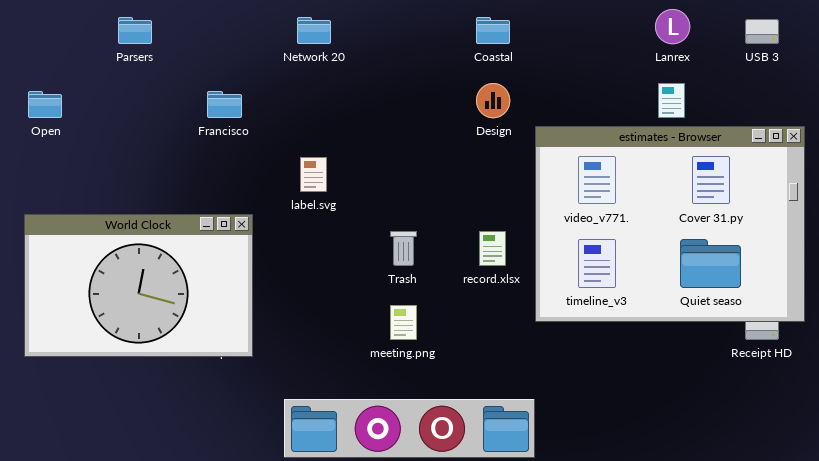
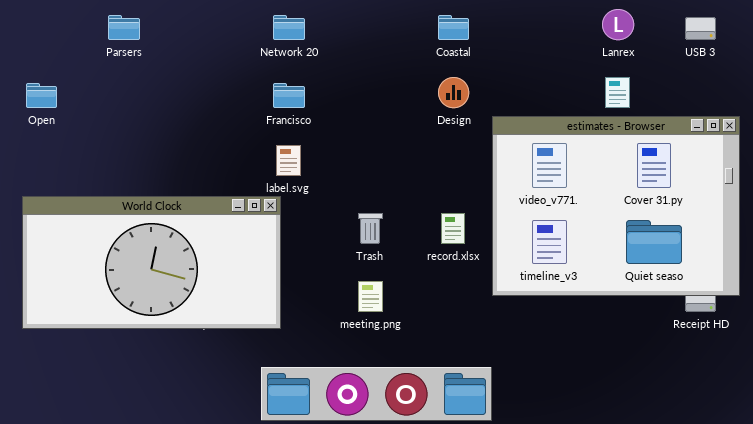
Francisco: [207,91,242,118] -> [273,83,305,108], moved
World Clock: [24,214,253,357] -> [22,196,281,329], resized

